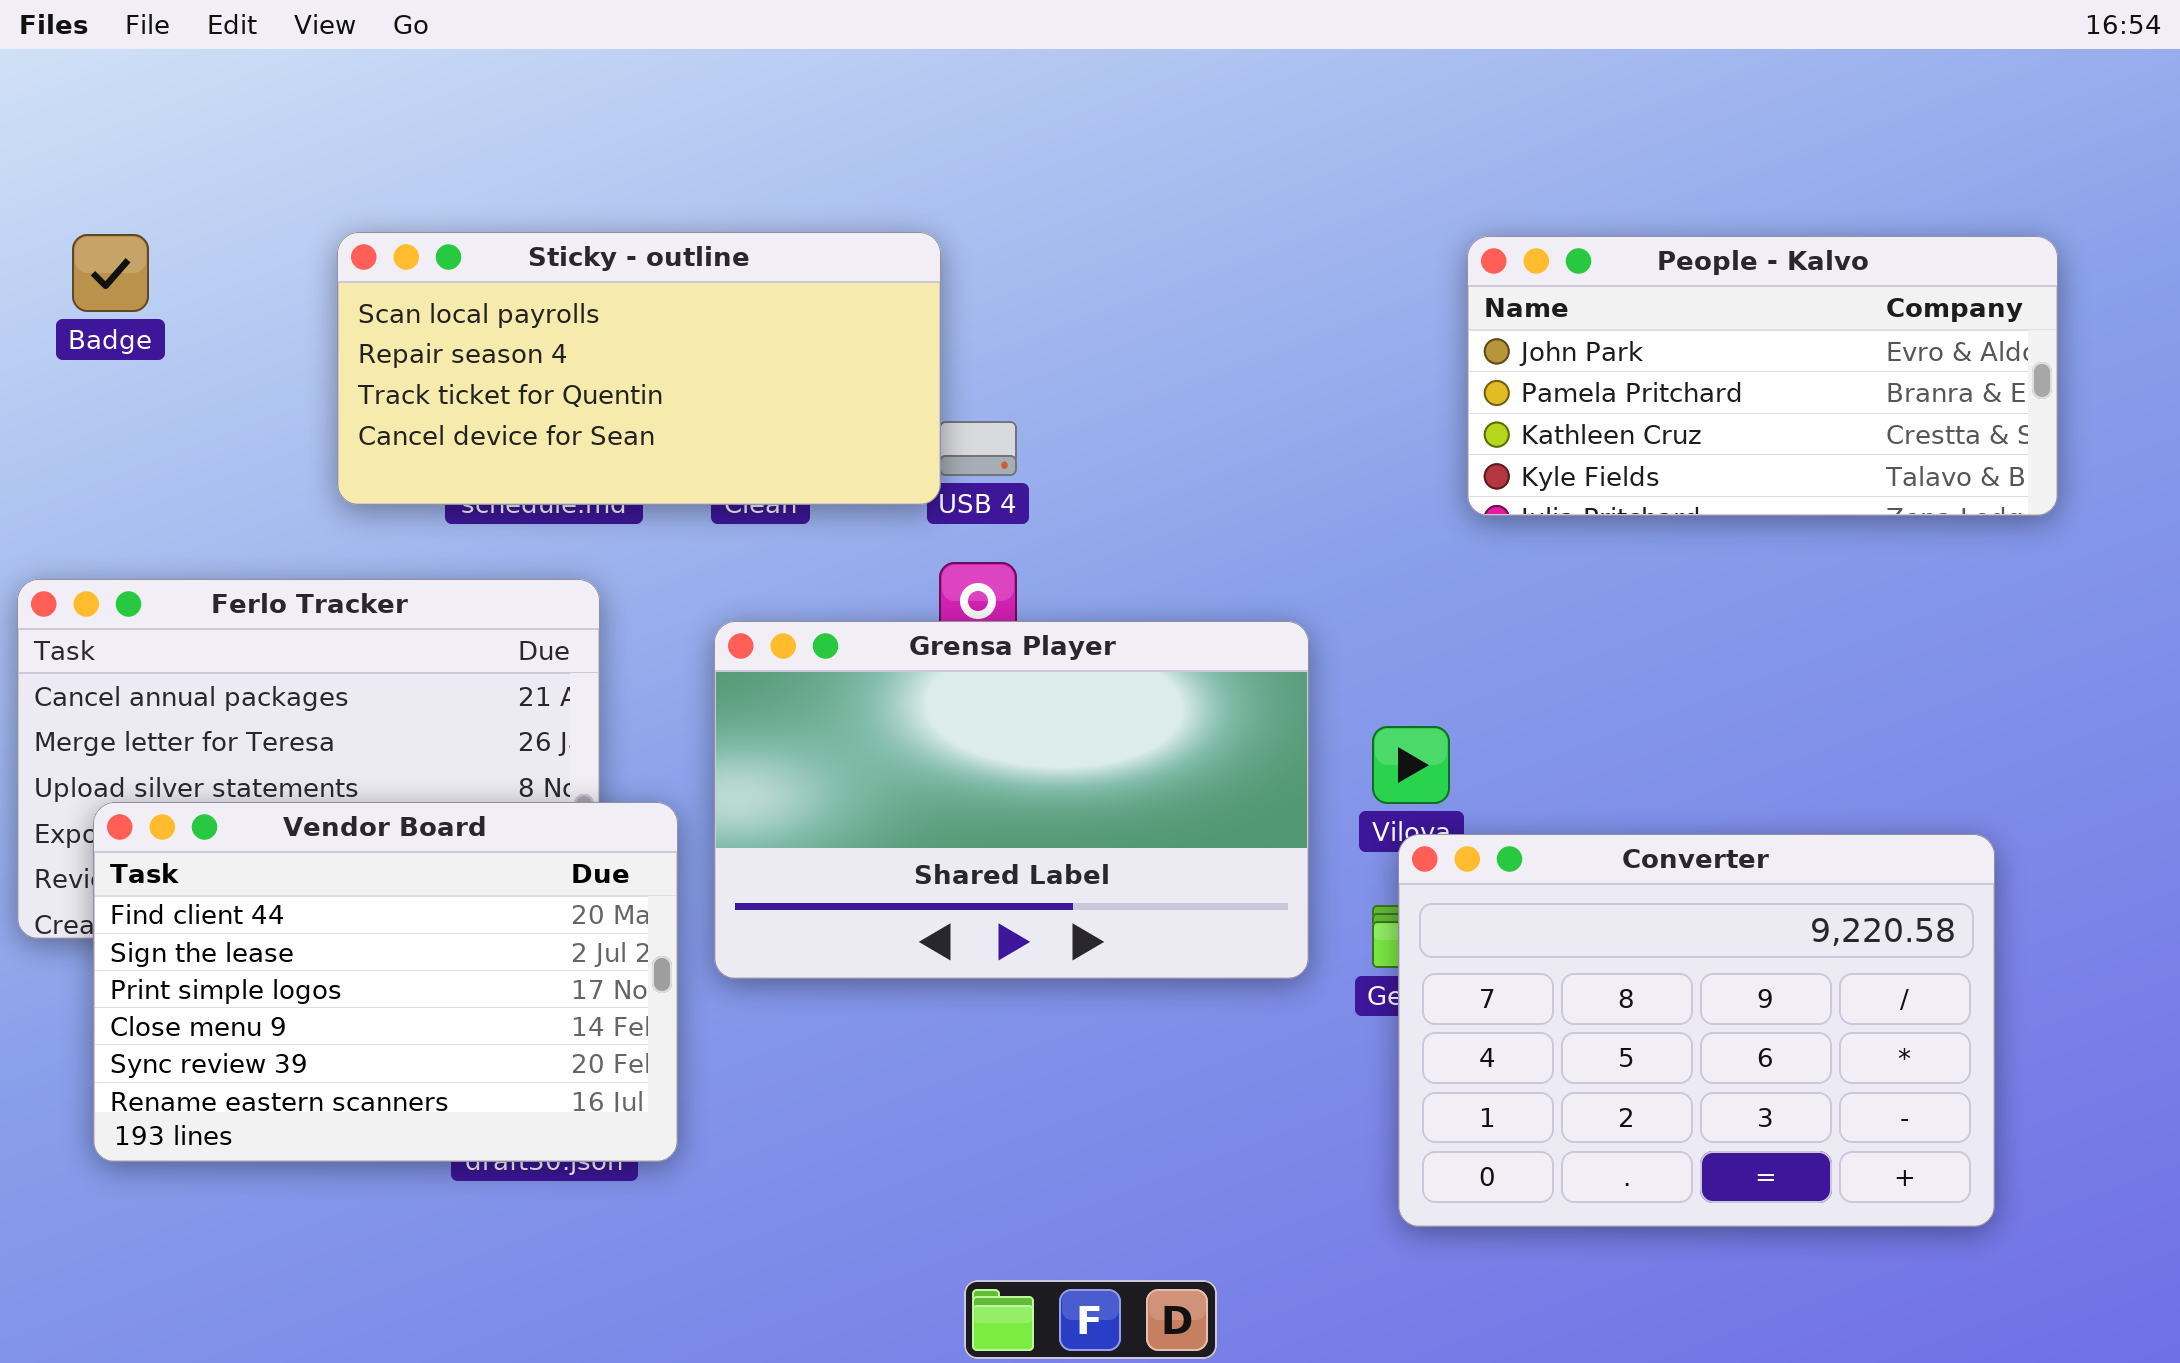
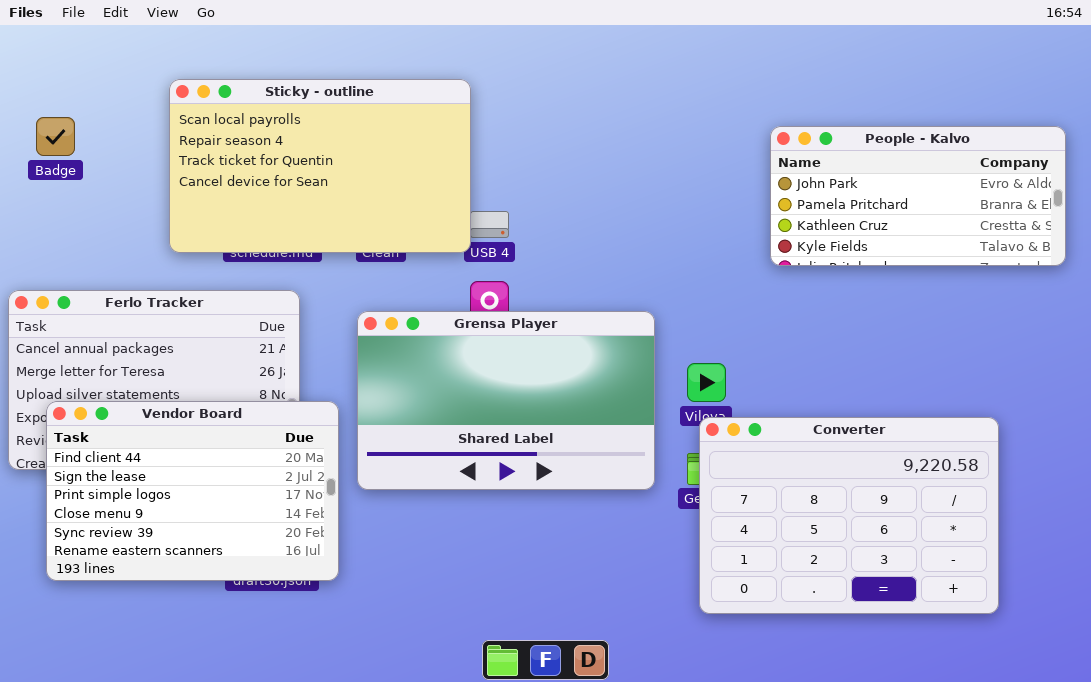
Sticky - outline: [337,232,941,505] -> [169,79,471,253], resized
People - Kalvo: [1467,236,2058,516] -> [770,126,1066,266], moved

